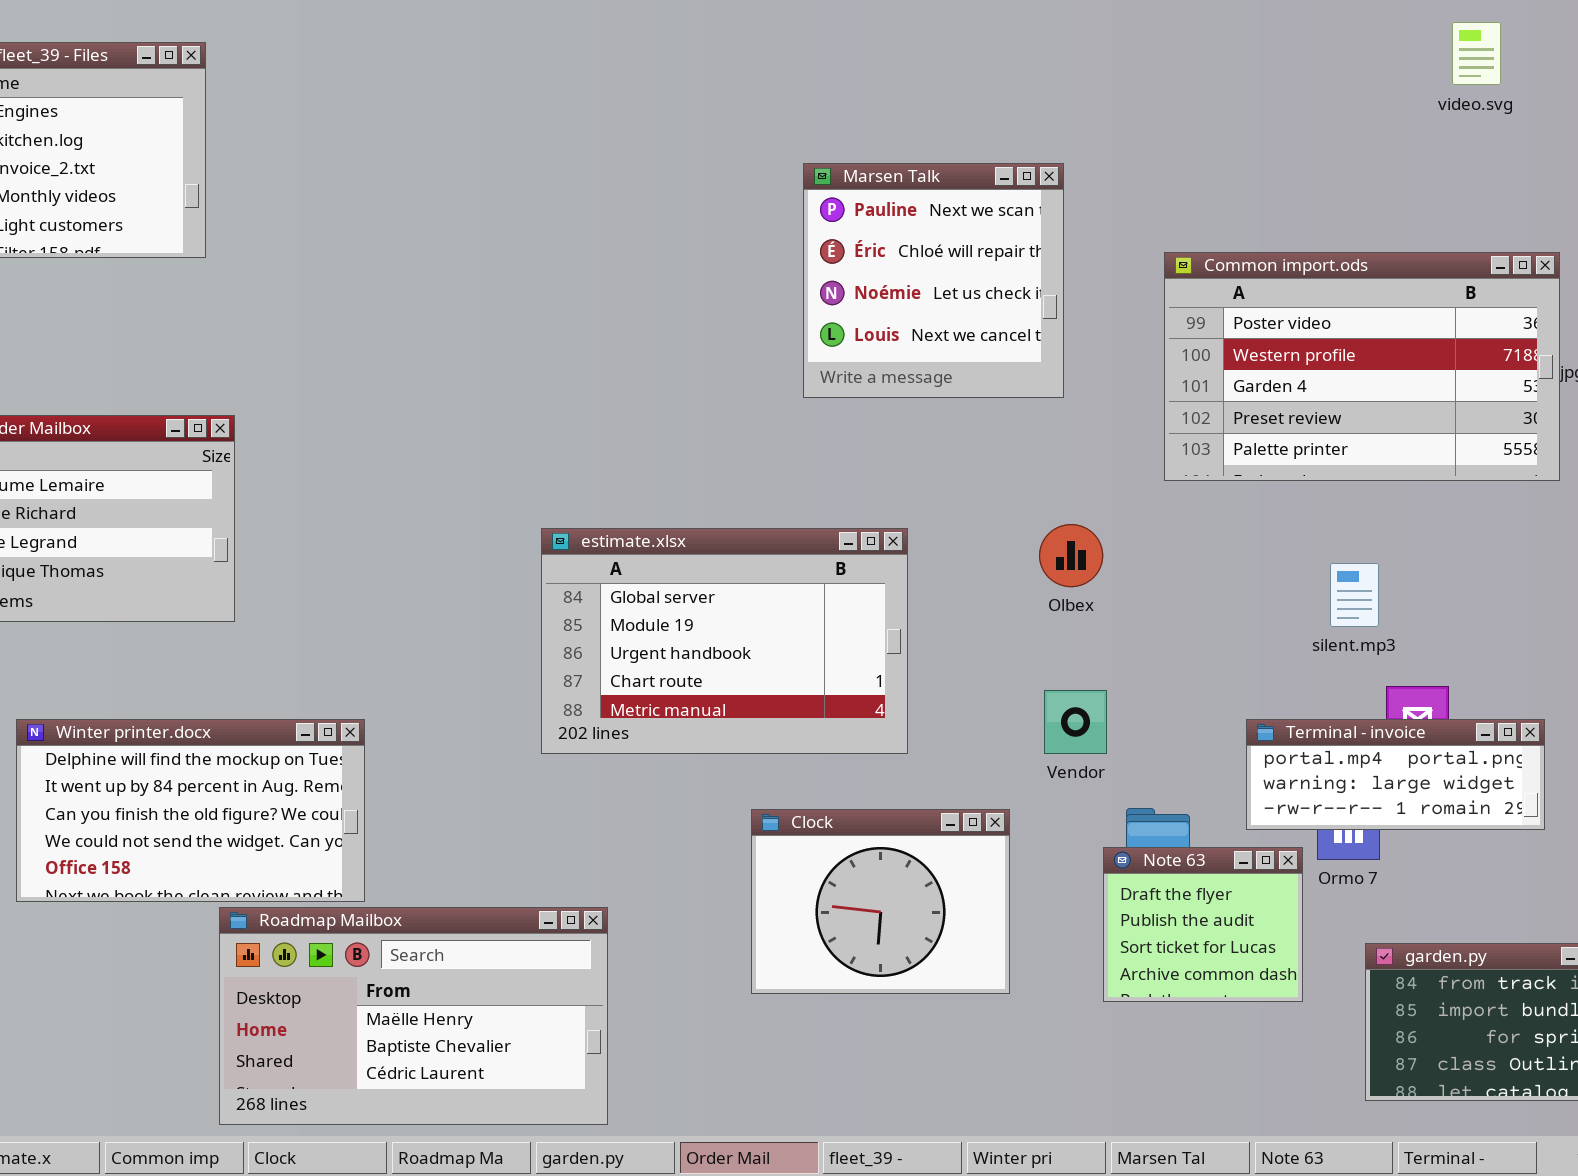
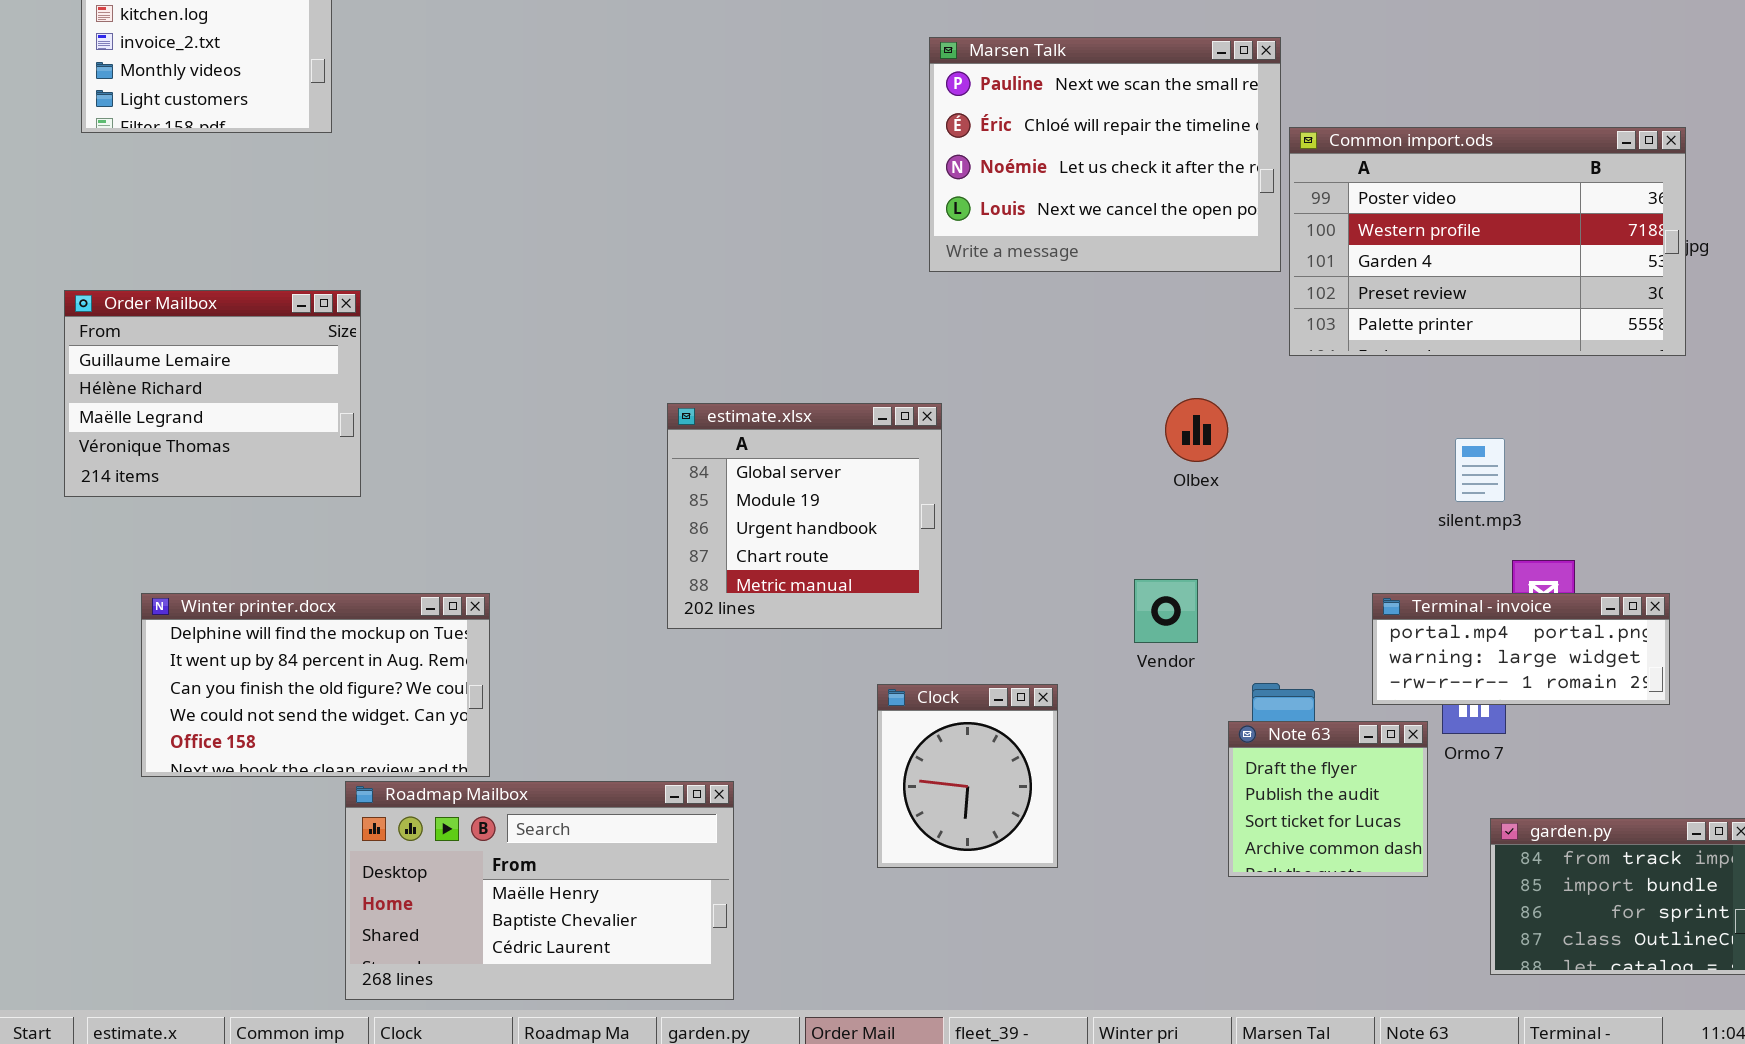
Marsen Talk: [803,163,1064,398] -> [929,37,1281,272], resized
estimate.xlsx: [541,528,908,754] -> [667,403,942,629], resized
Vendor: [1044,690,1107,754] -> [1134,579,1198,643], moved
Clock: [751,809,1010,994] -> [877,684,1058,868], resized

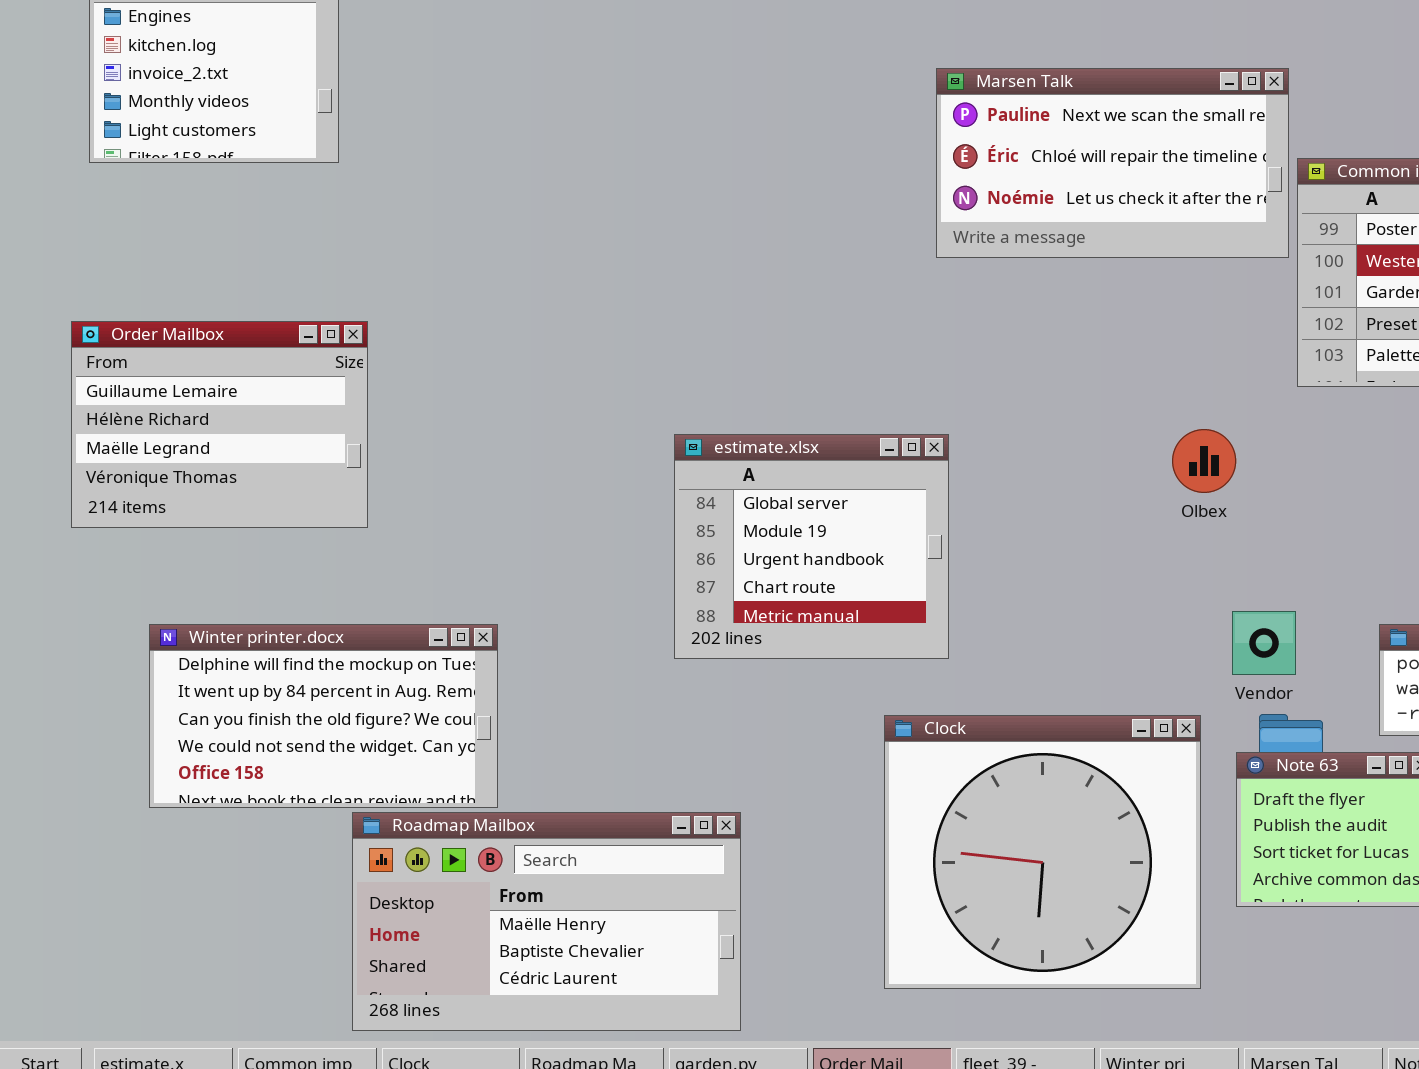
Marsen Talk: [929,37,1281,272] -> [936,68,1289,258], resized
Vendor: [1134,579,1198,643] -> [1232,611,1296,675], moved
Clock: [877,684,1058,868] -> [884,715,1201,989], resized

